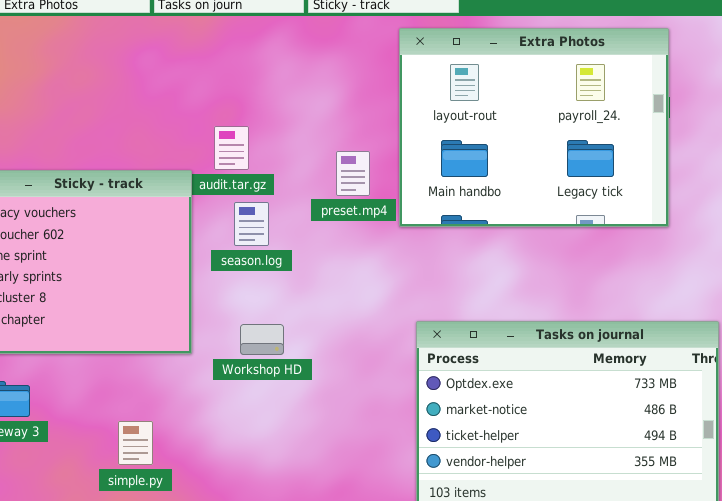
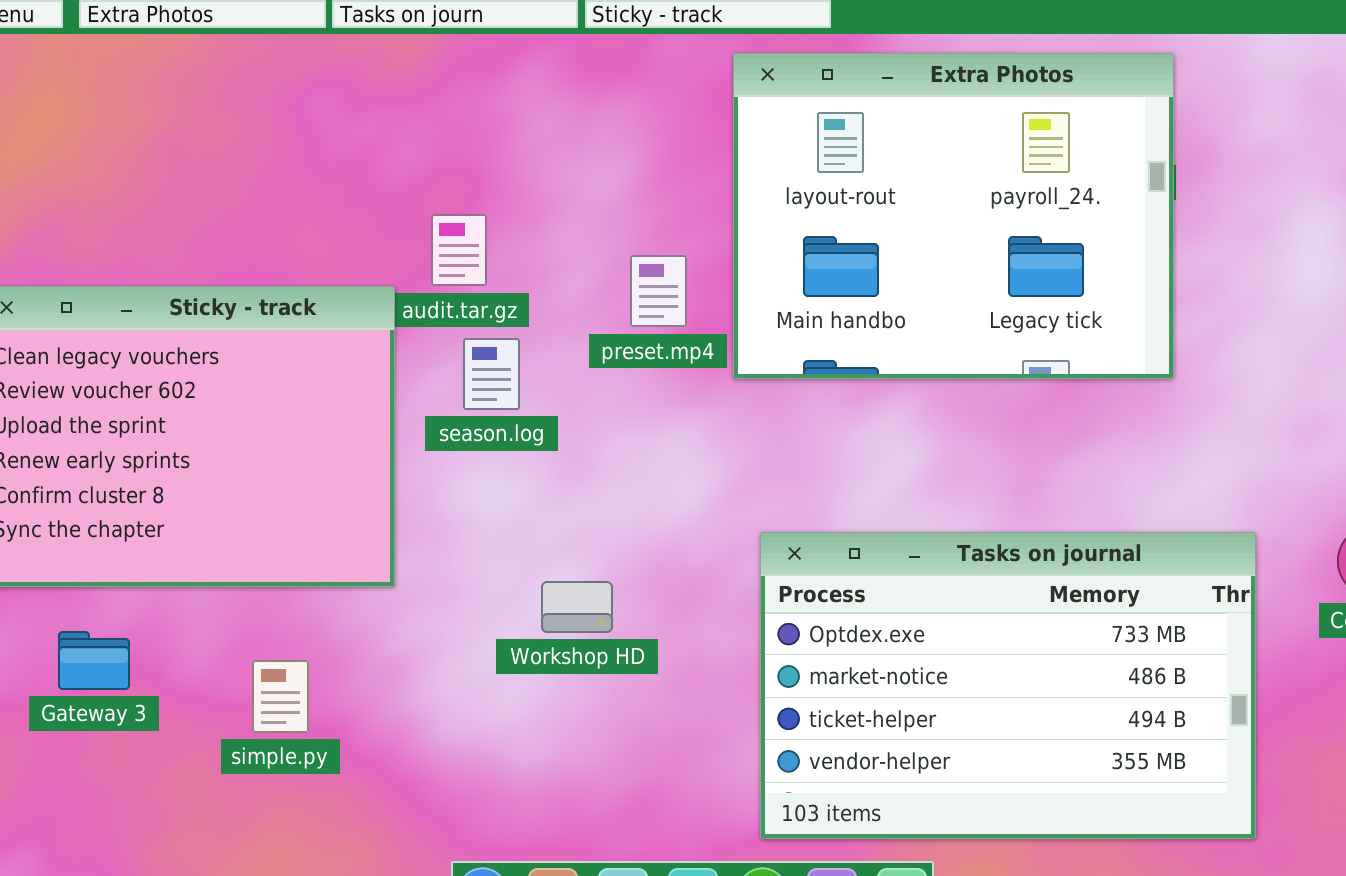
Workshop HD: [240,324,284,355] -> [541,581,613,633], moved
simple.py: [118,421,153,465] -> [252,660,309,733], moved

